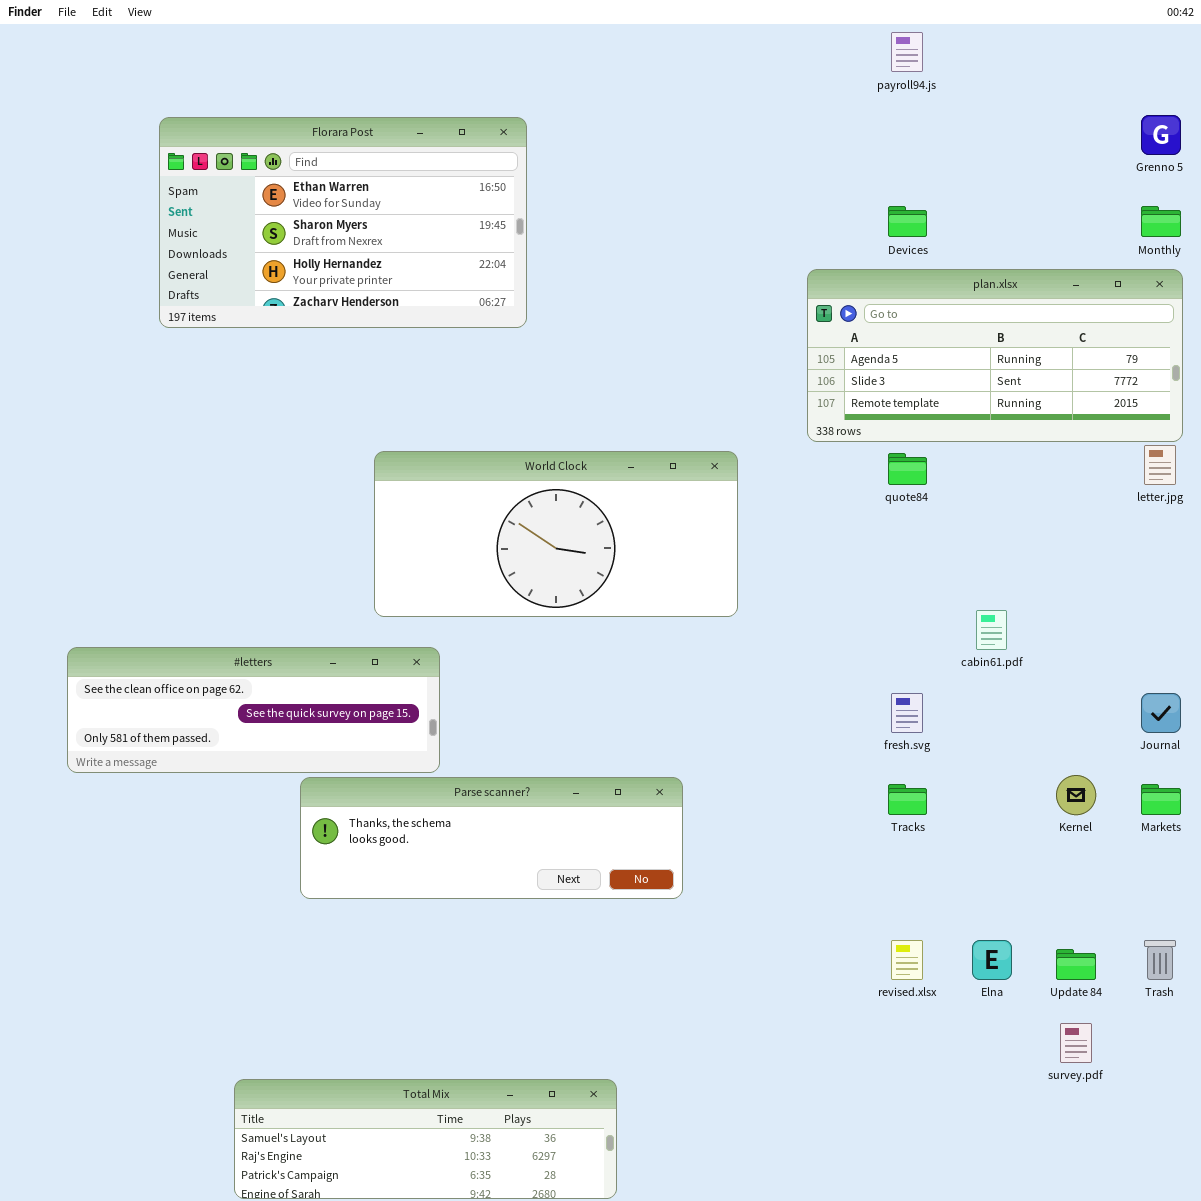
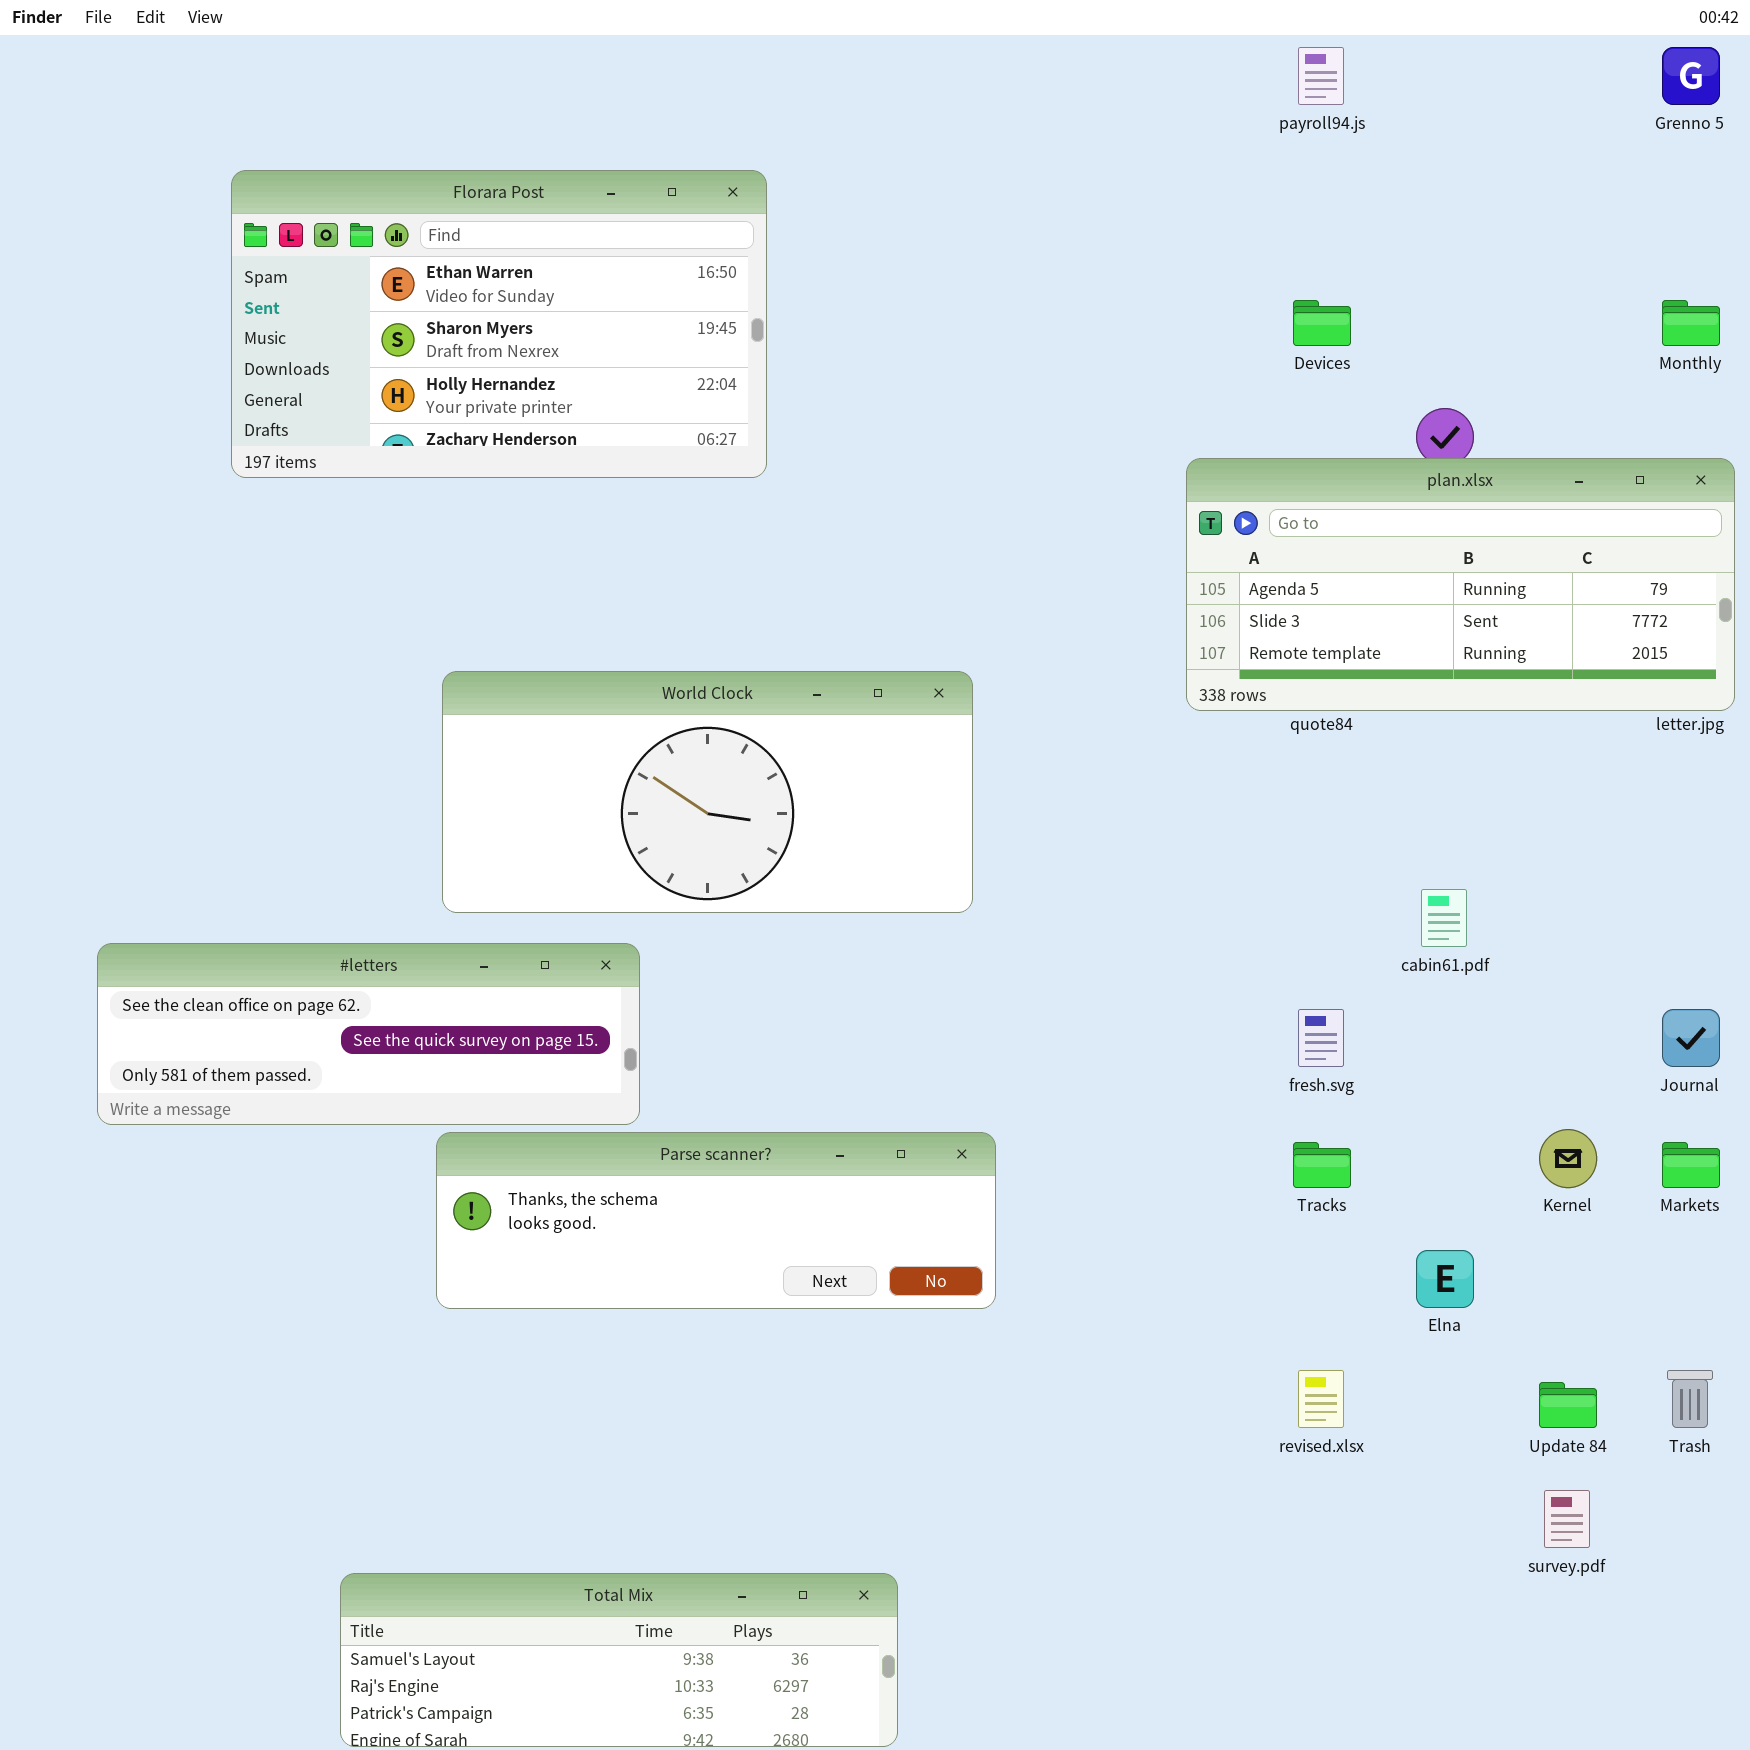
Grenno 5: [1141,115,1181,155] -> [1662,47,1720,105], moved
plan.xlsx: [807,269,1183,442] -> [1186,458,1735,711], moved
World Clock: [374,451,738,617] -> [442,671,973,913], moved
Elna: [972,940,1012,980] -> [1416,1250,1474,1308], moved

